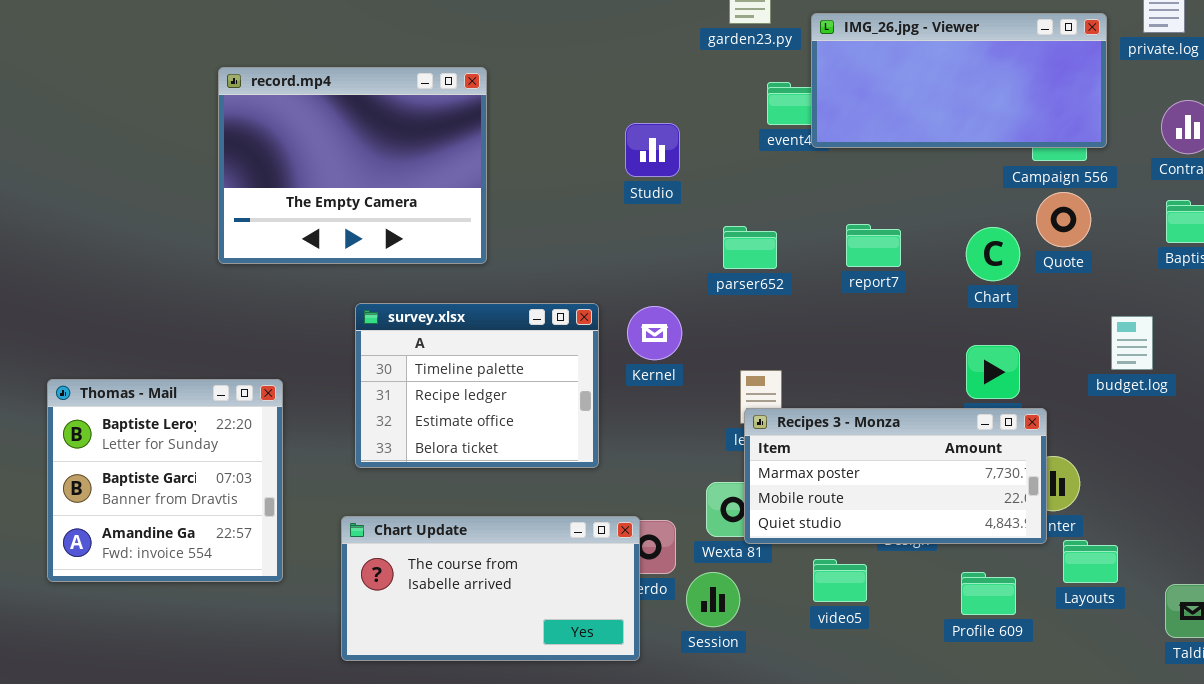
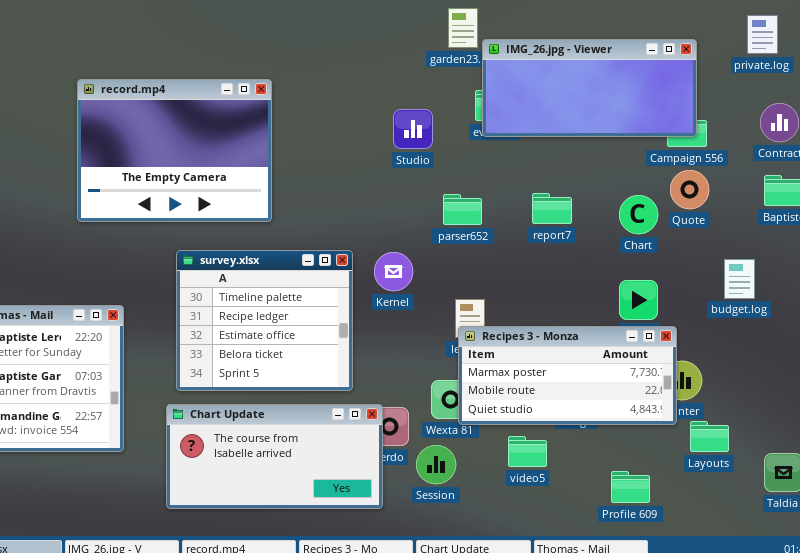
IMG_26.jpg - Viewer: [811,13,1107,148] -> [482,39,697,137], moved
Studio: [625,123,680,177] -> [393,109,433,149], moved
survey.xlsx: [355,303,599,468] -> [176,250,353,391], resized
Profile 609: [961,572,1016,615] -> [611,471,650,503], moved

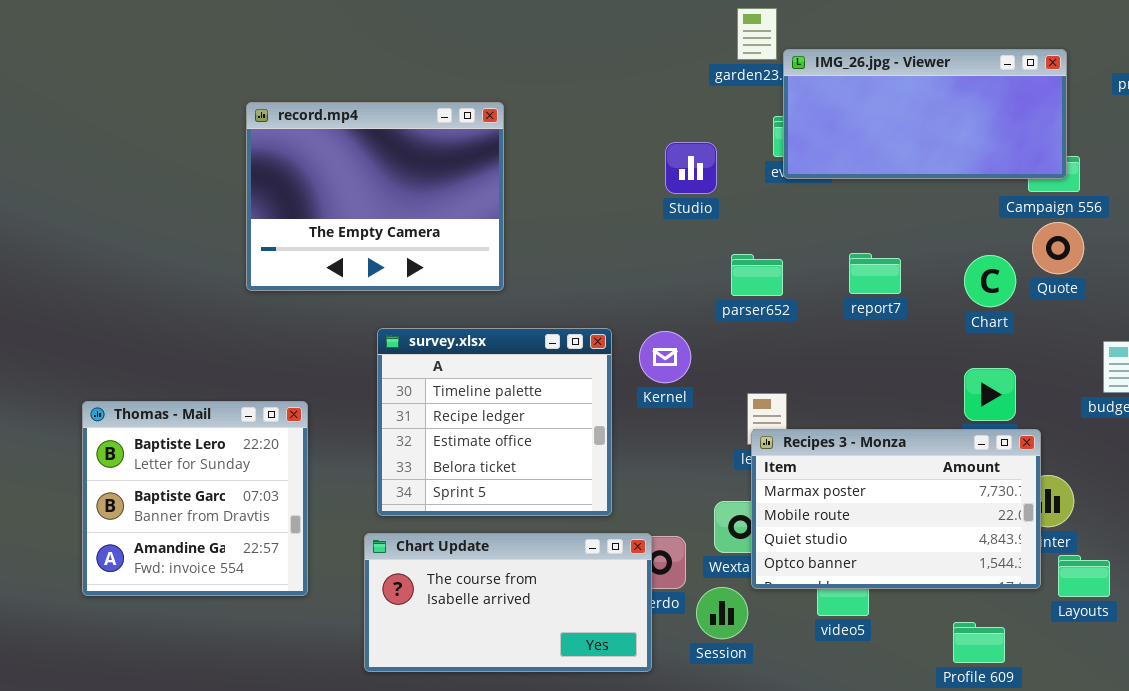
Recipes 3 - Monza: [458,326,677,425] -> [751,429,1041,589], resized

